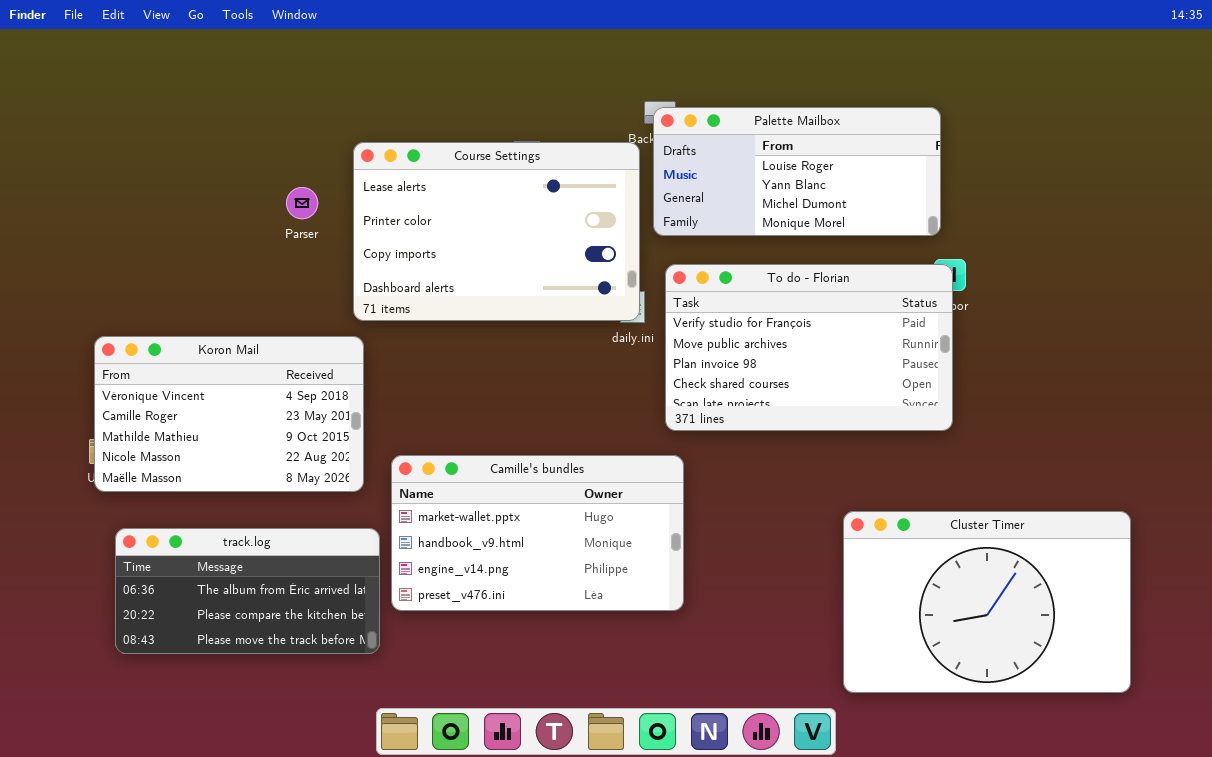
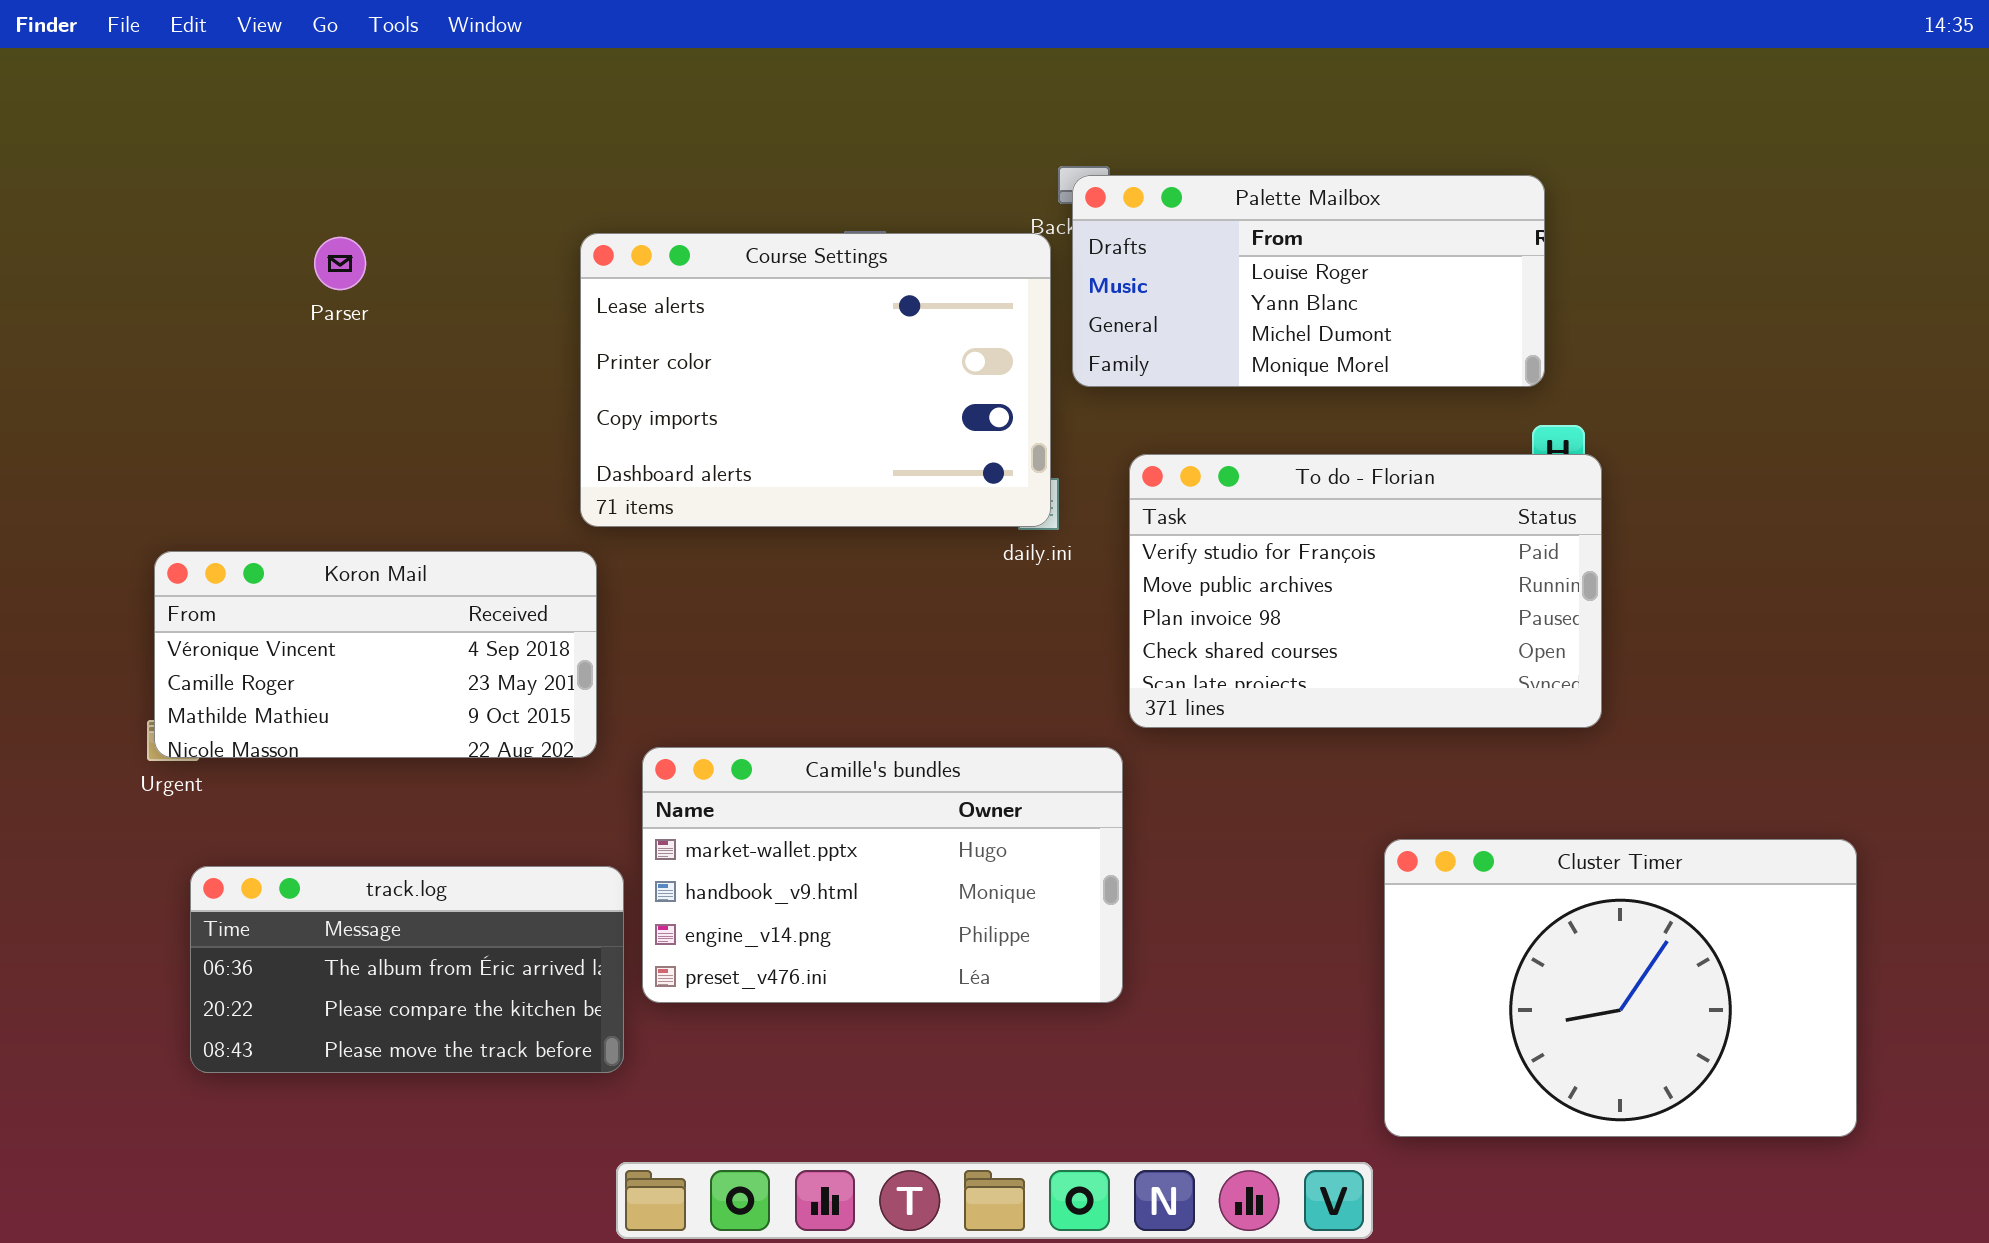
Parser: [286,187,318,219] -> [314,237,366,290], moved
To do - Florian: [665,264,953,431] -> [1129,454,1602,728], moved
Koron Mail: [94,336,364,492] -> [154,551,597,758], resized

